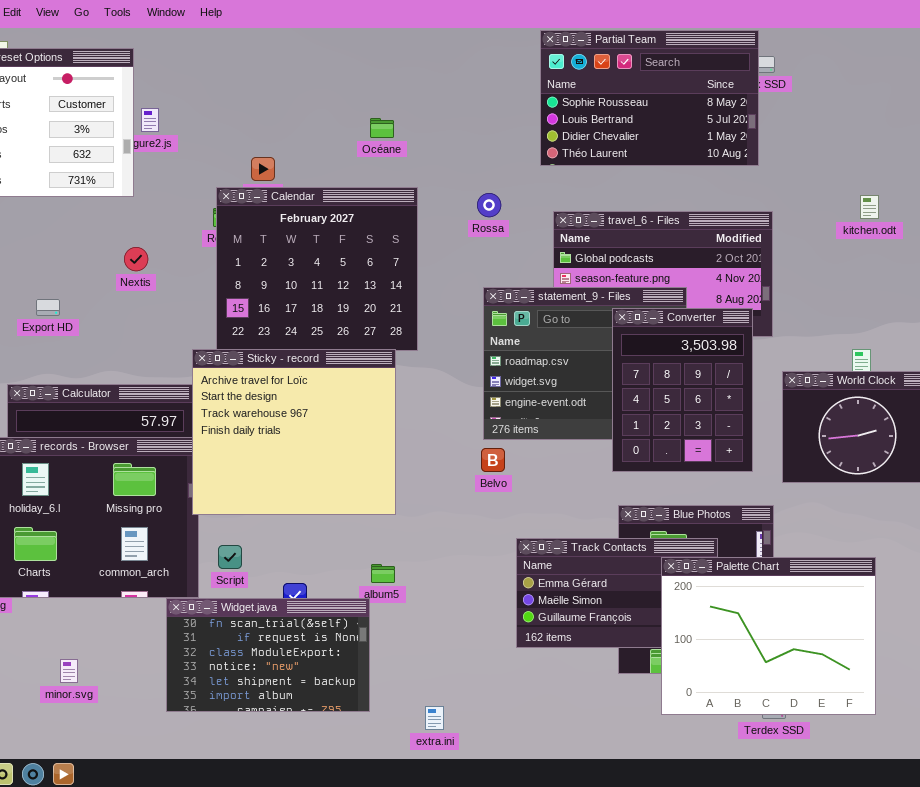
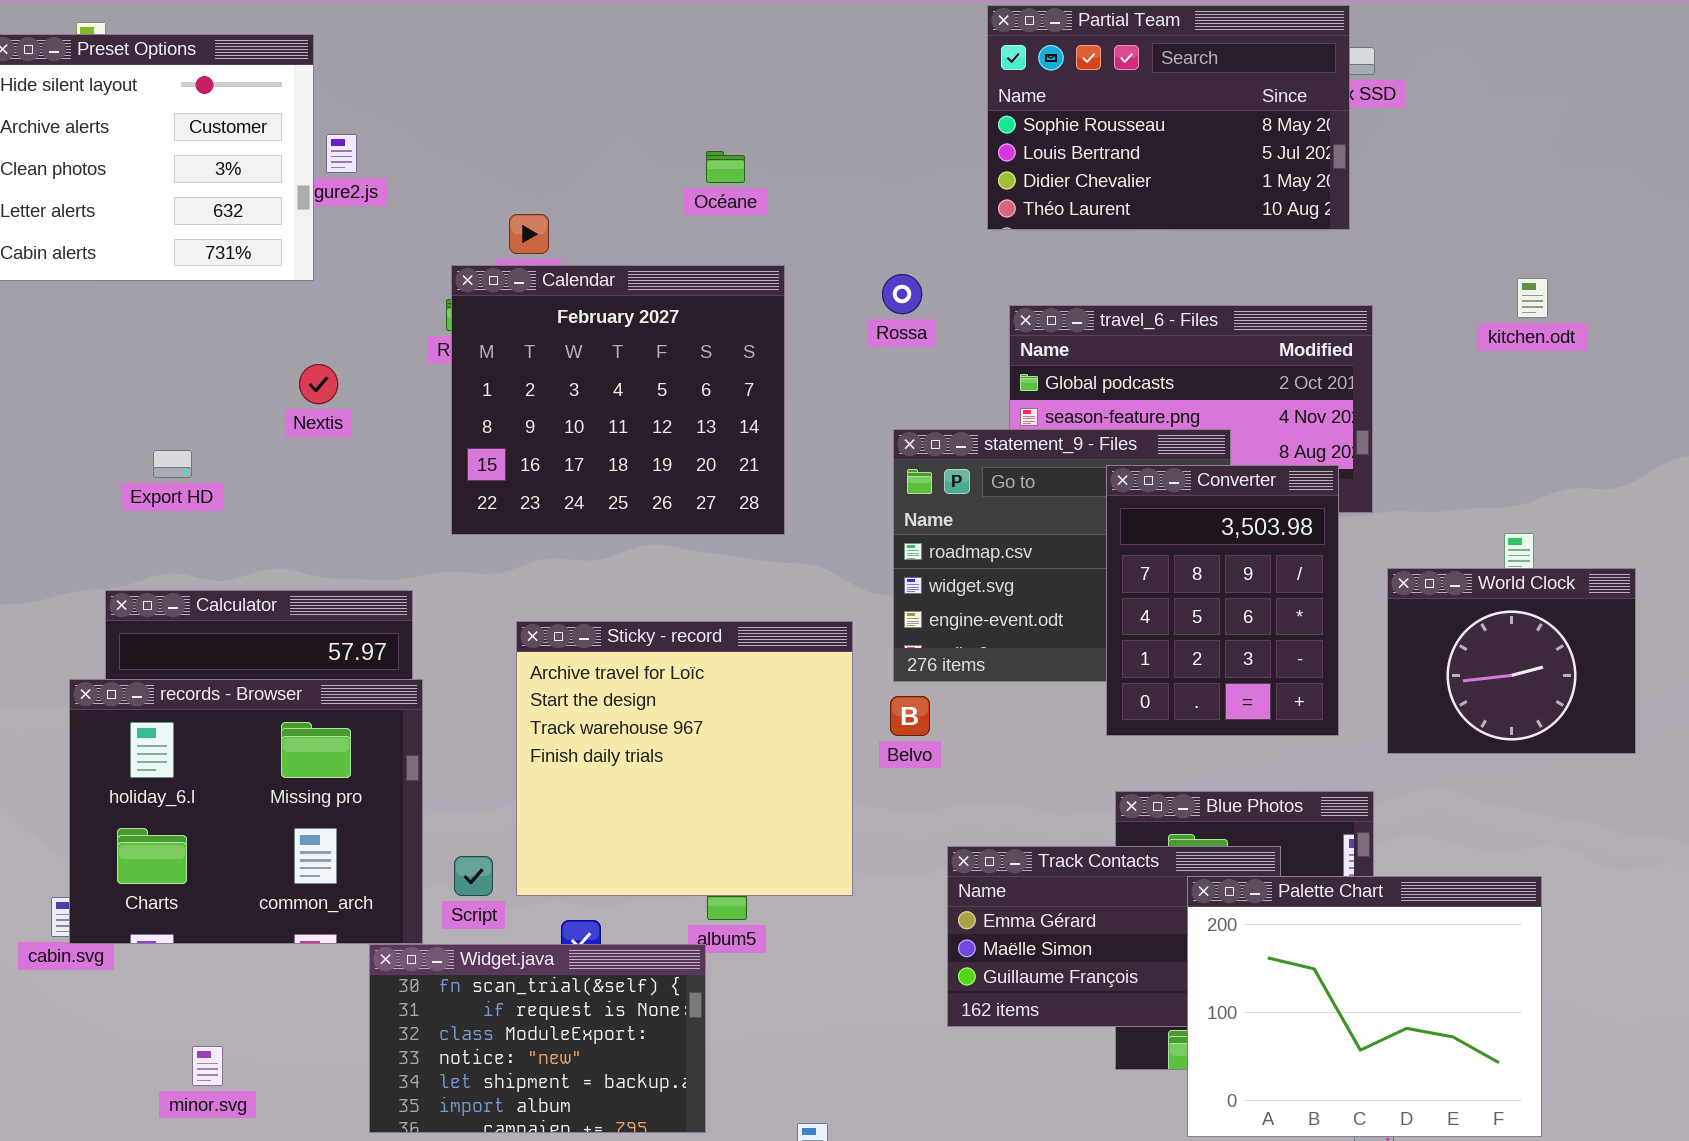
Sticky - record: [192,349,396,515] -> [516,621,853,896], moved

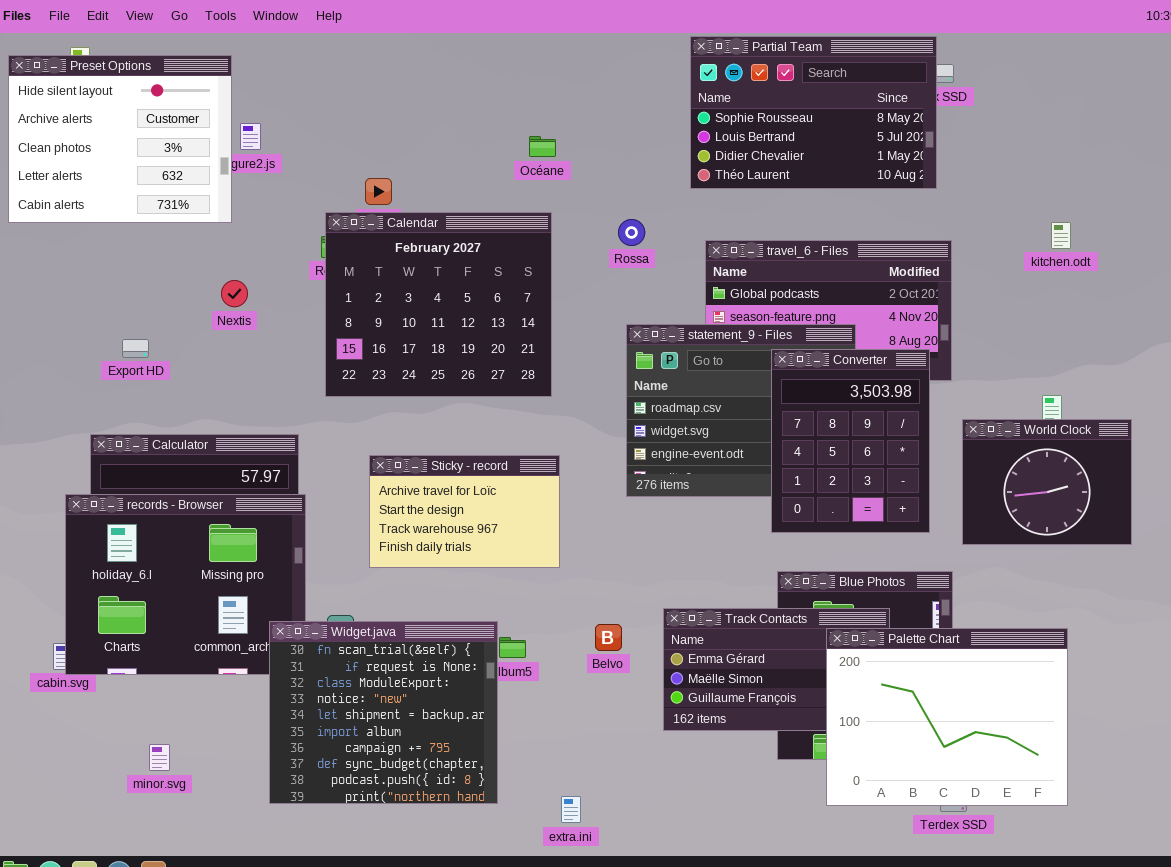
Océane: [706,151,745,183] -> [529,136,556,157], moved
Sticky - record: [516,621,853,896] -> [369,455,560,568], resized
Belvo: [890,696,930,736] -> [595,624,622,651], moved
Widget.java: [369,944,706,1133] -> [269,621,498,804], resized

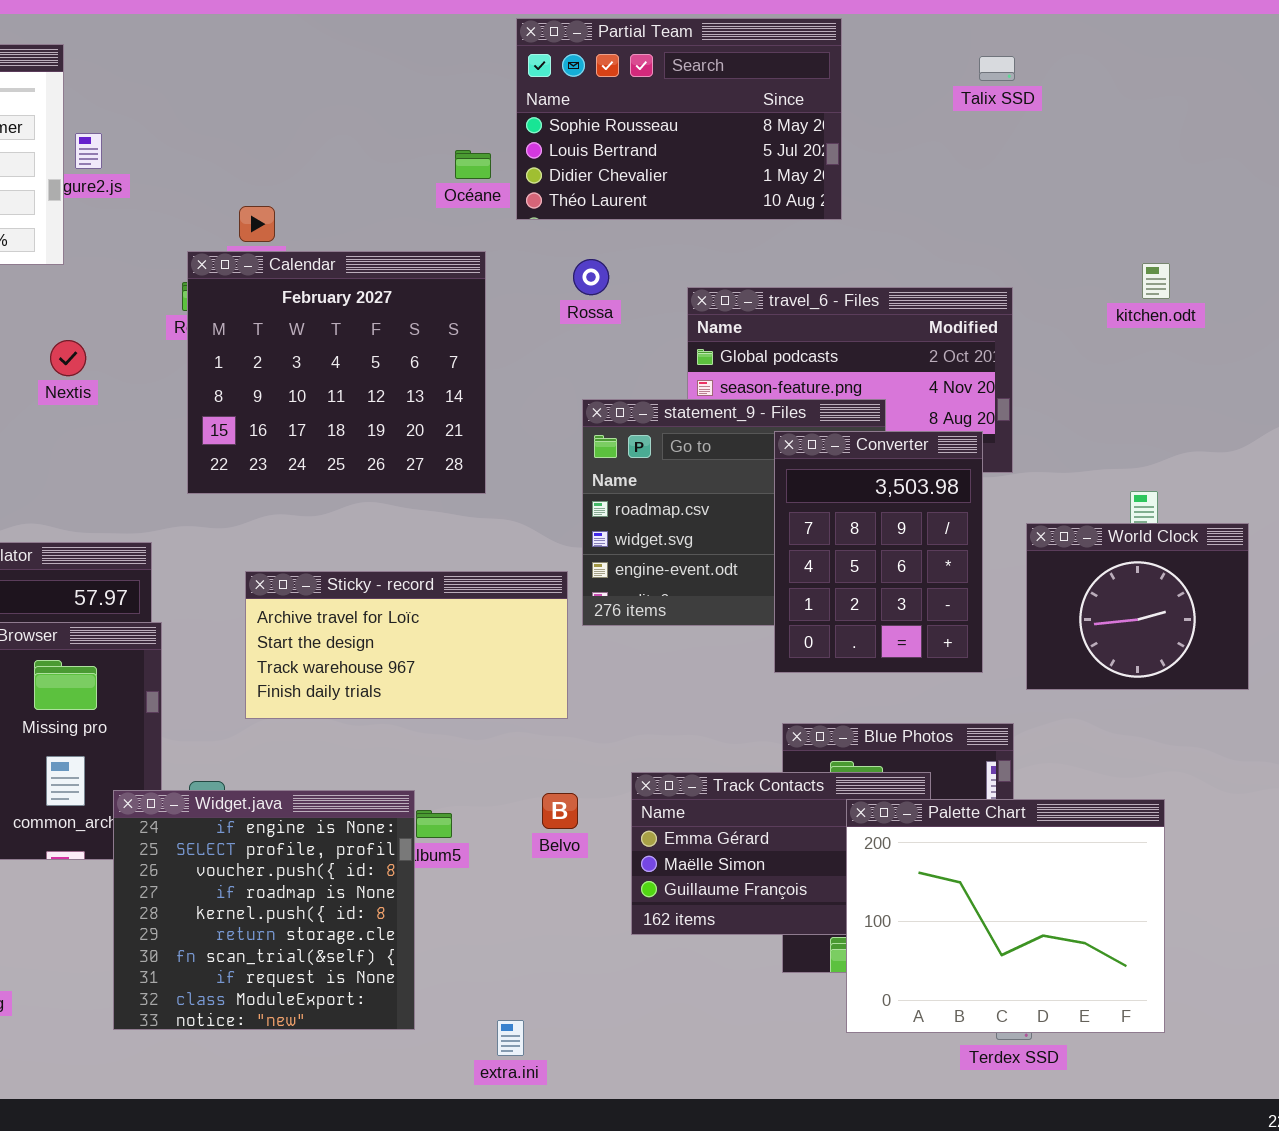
Partial Team: [690,36,937,189] -> [516,18,842,220], moved
Sticky - record: [369,455,560,568] -> [245,571,568,719], resized
Widget.java: [269,621,498,804] -> [113,790,415,1030], scrolled up 6 rows

